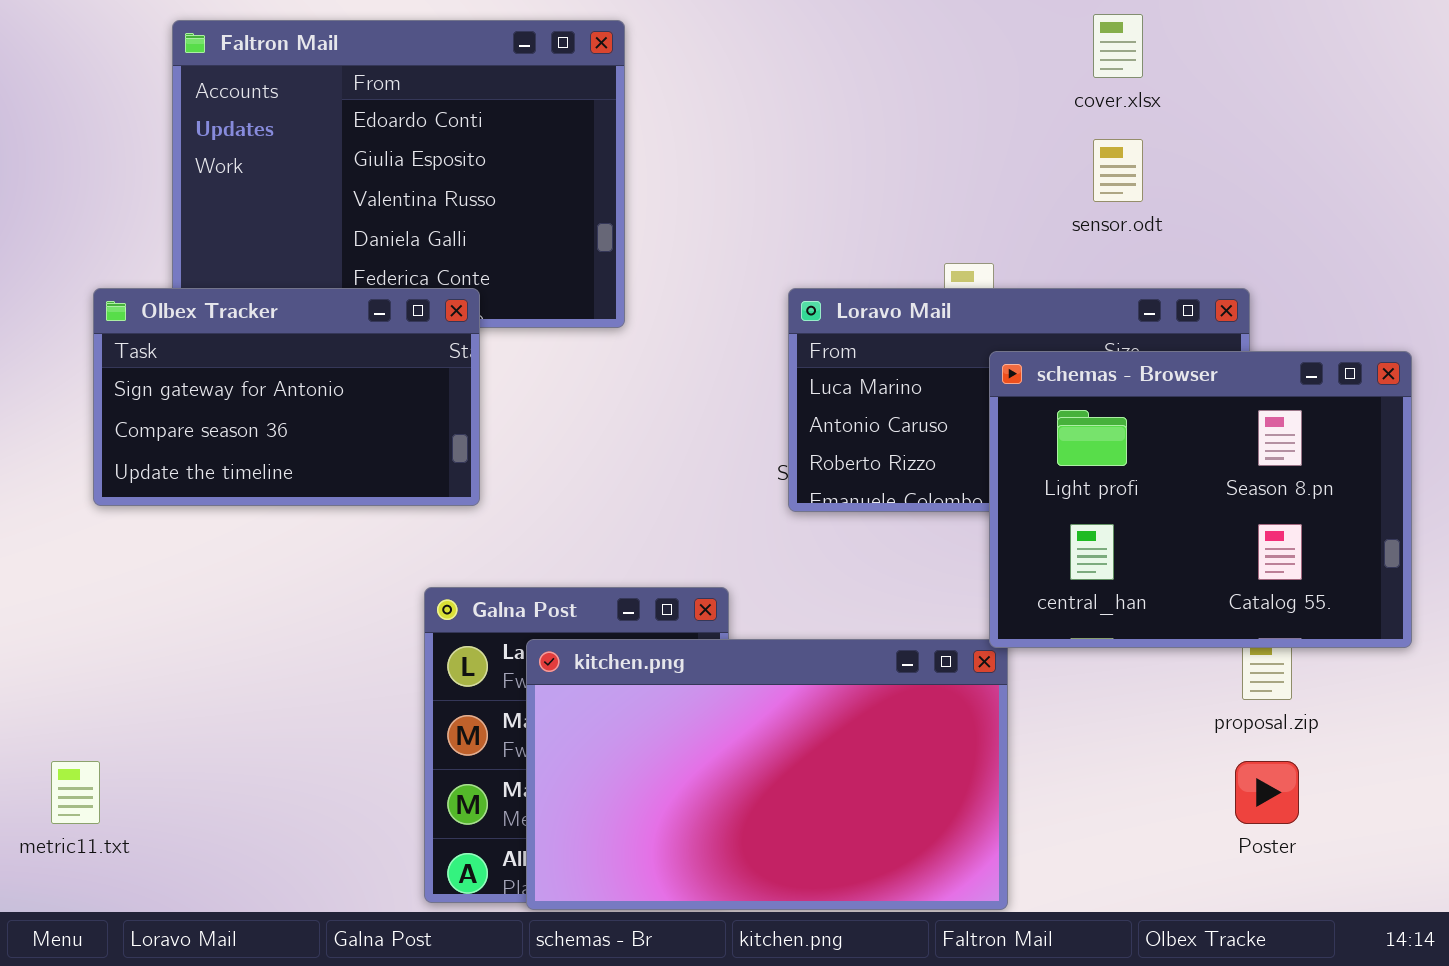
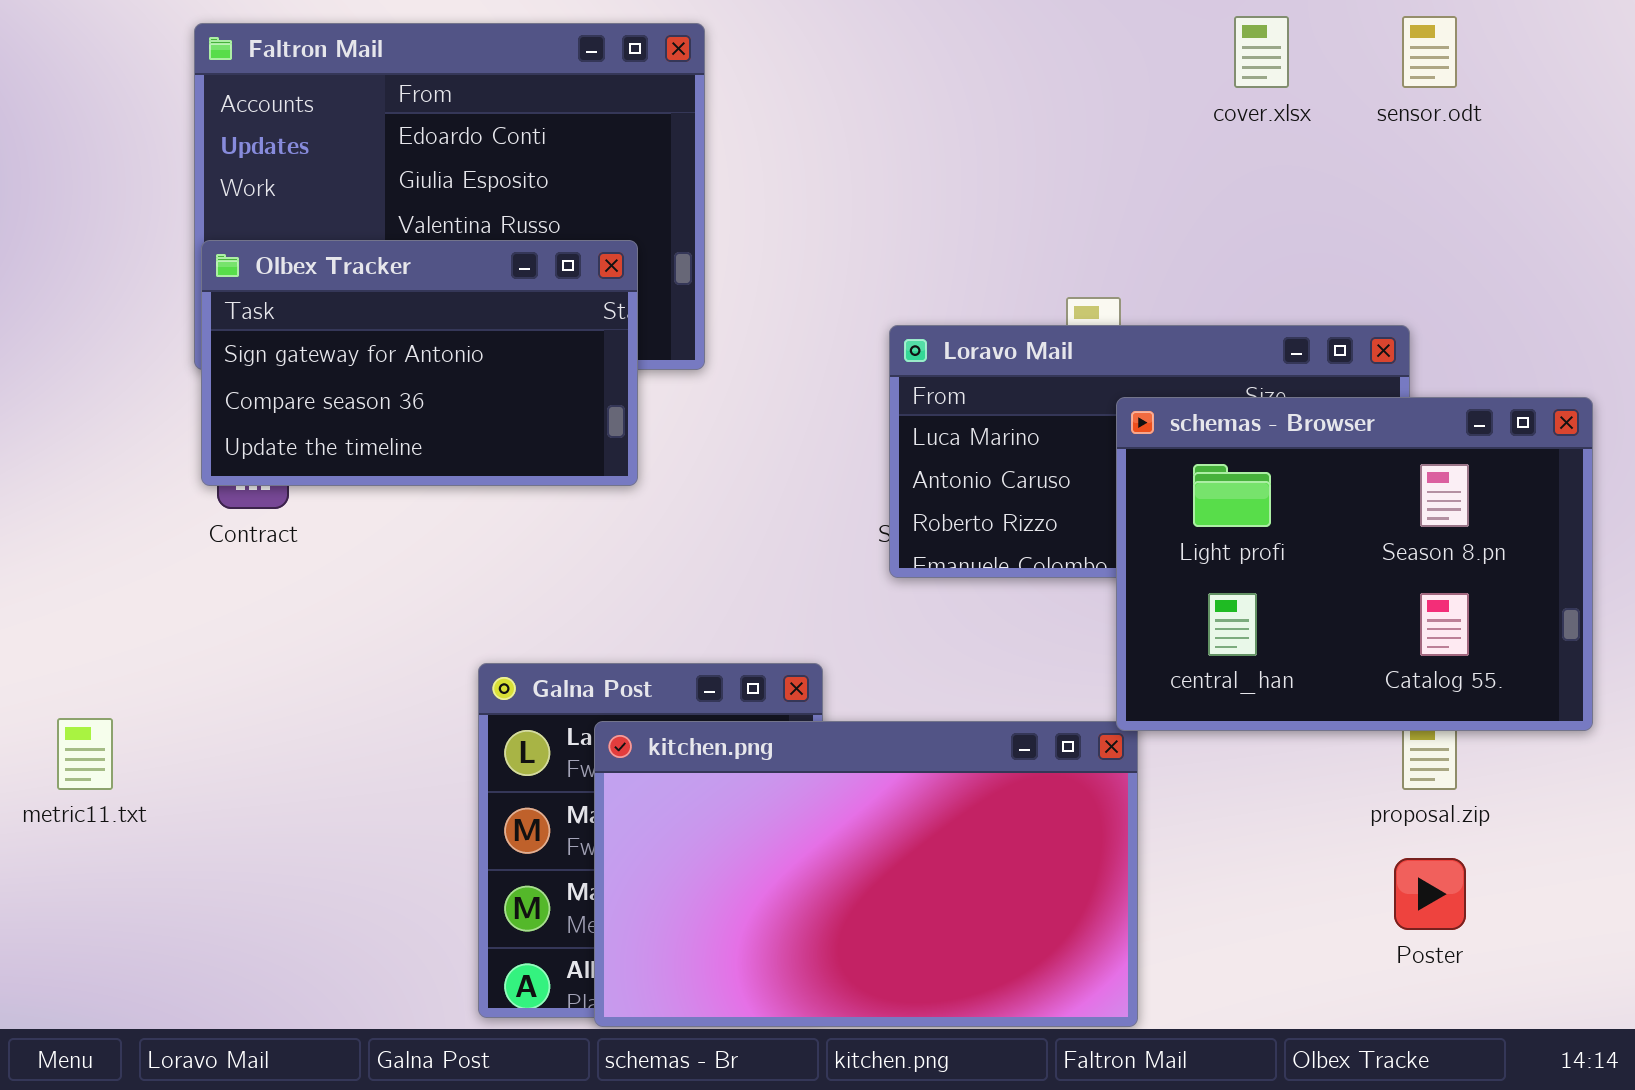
sensor.odt: [1093,139,1143,202] -> [1402,16,1457,88], moved
Olbex Tracker: [93,288,480,506] -> [201,240,638,486], moved
metric11.txt: [51,761,100,824] -> [57,718,113,790], moved

